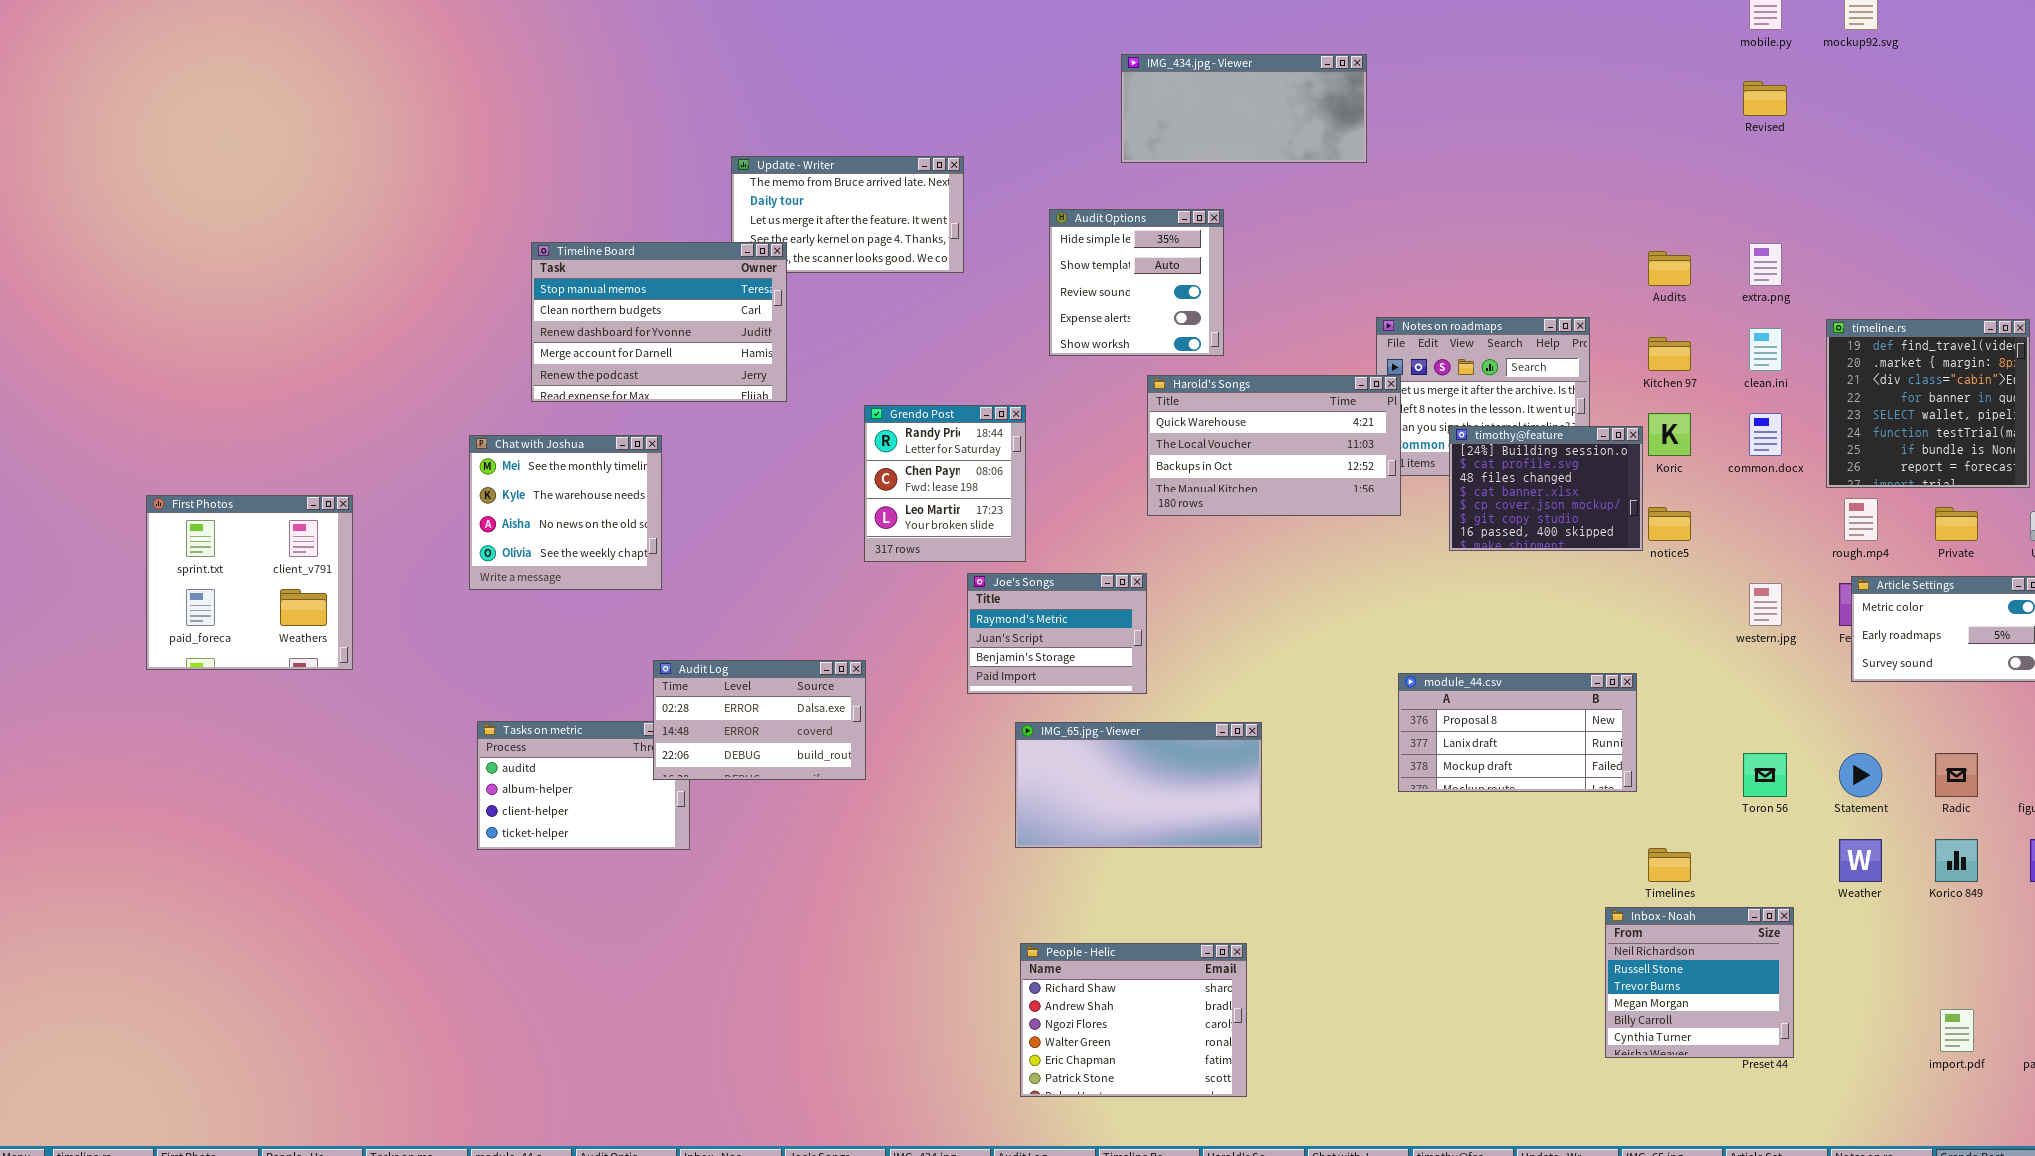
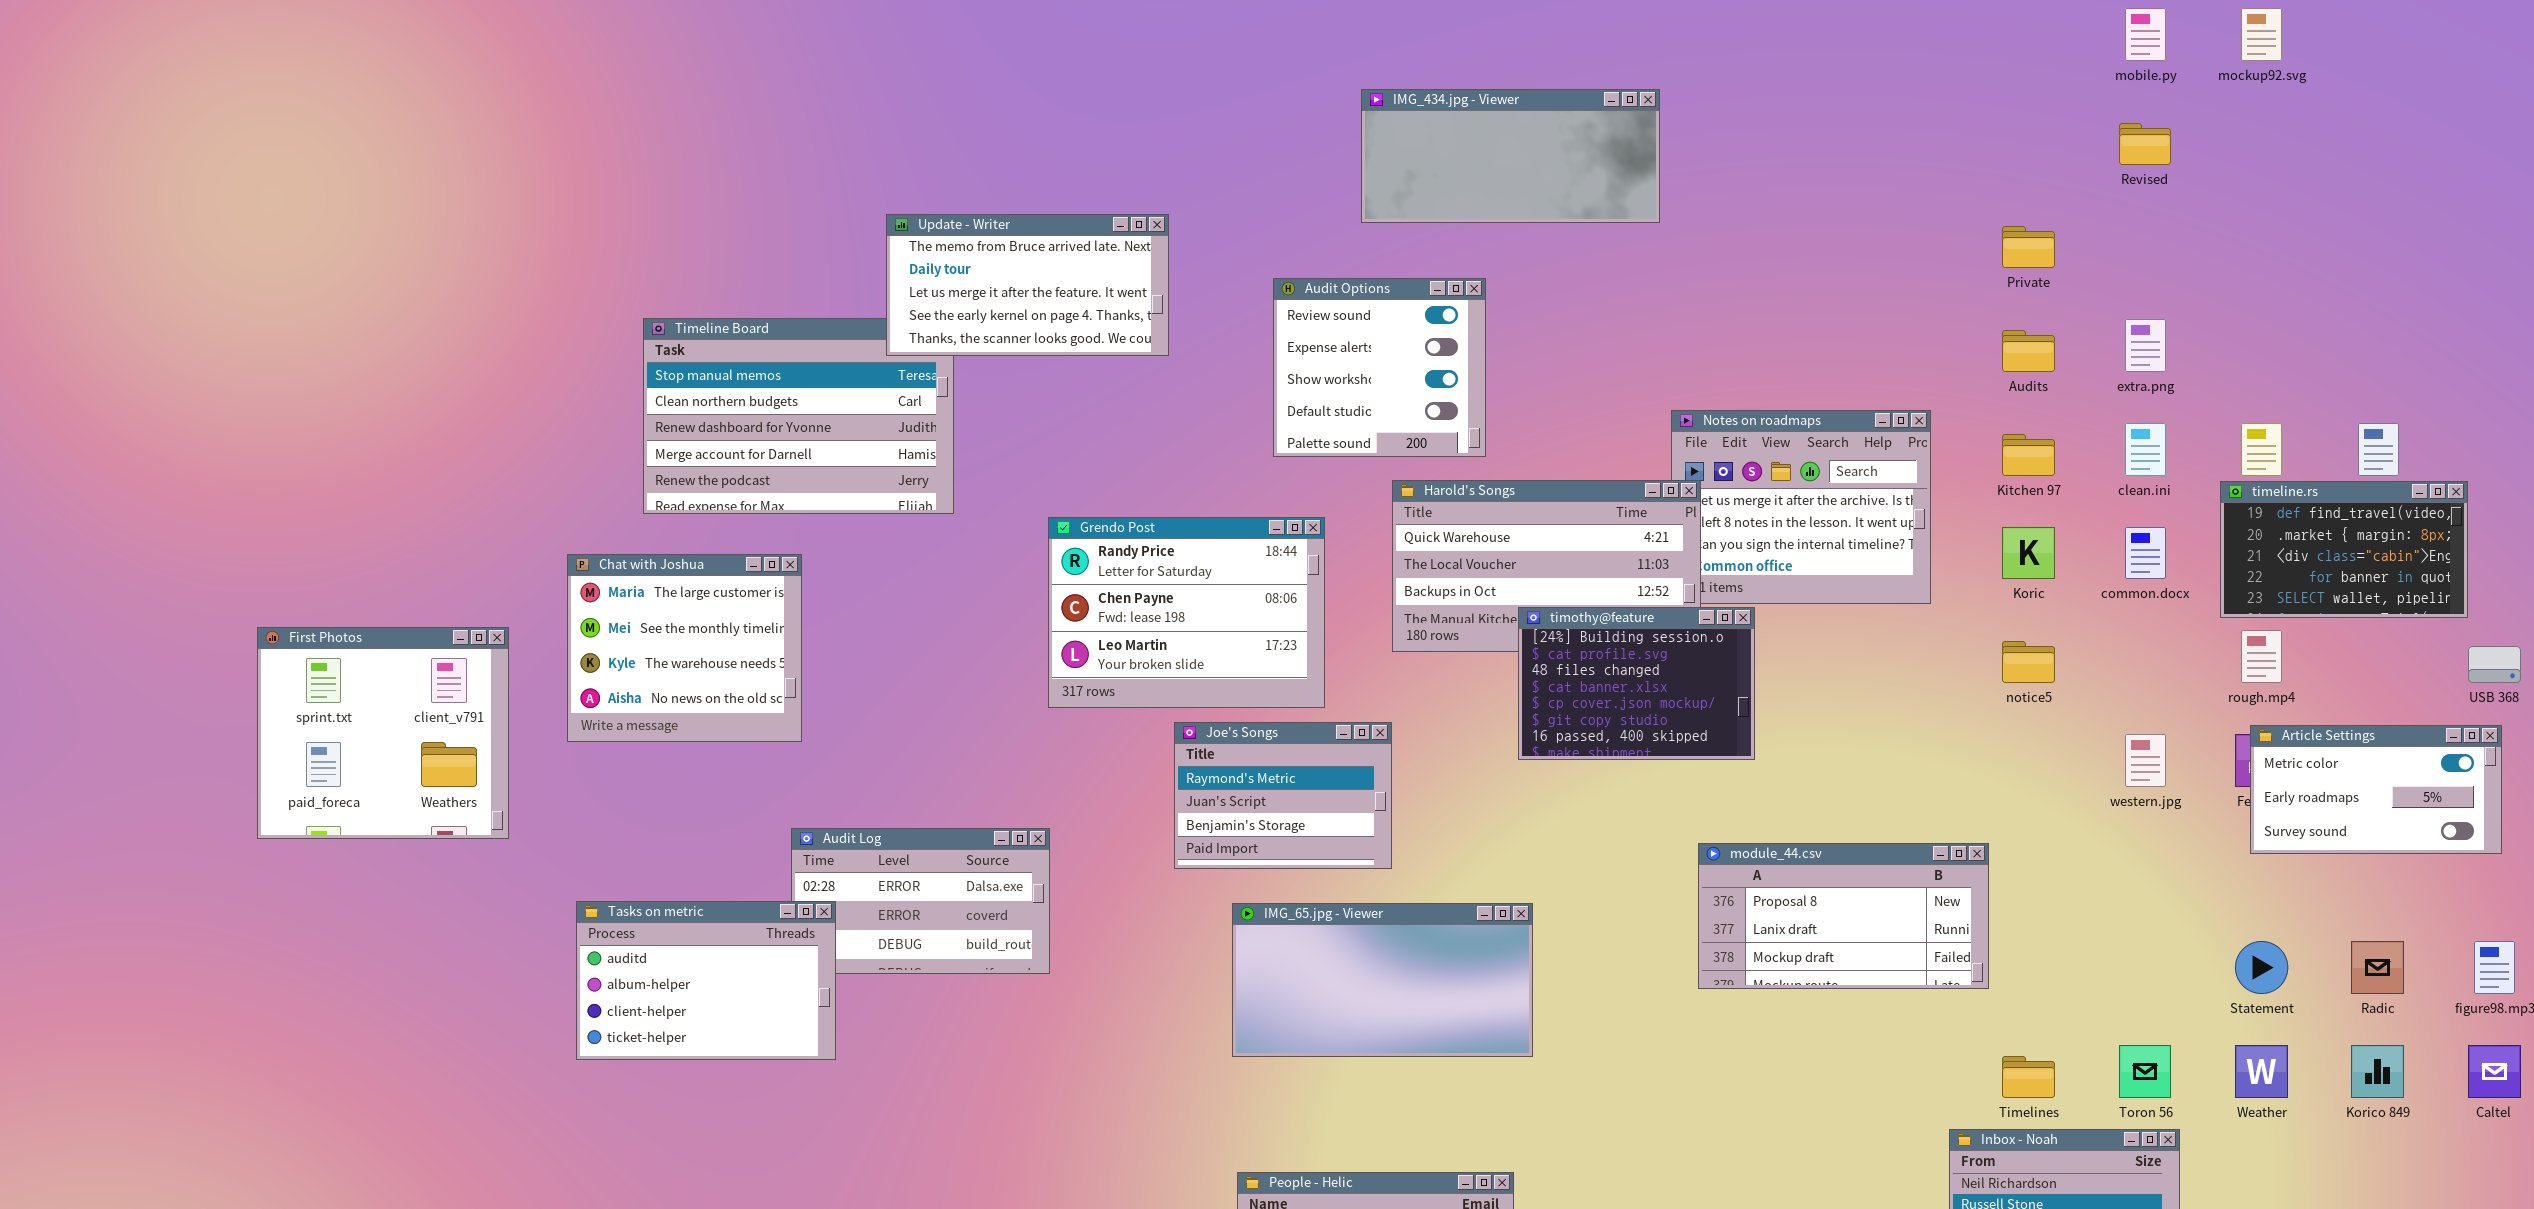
Update - Writer: [731,156,964,273] -> [886,214,1169,356], raised
Audit Options: [1049,209,1224,356] -> [1273,278,1486,457], scrolled down 2 rows
timeline.rs: [1826,319,2030,488] -> [2220,481,2468,618], resized
Grendo Post: [864,405,1026,562] -> [1048,517,1325,708], resized
timothy@feature: [1449,426,1643,551] -> [1518,607,1755,760], moved
Chat with Joshua: [469,435,662,590] -> [567,554,802,742], scrolled up 1 row
First Photos: [146,495,353,670] -> [257,627,509,839], moved
Private: [1935,507,1978,541] -> [2002,226,2055,268], moved
Tasks on metric: [477,721,690,850] -> [576,901,836,1060], raised
Toron 56: [1743,753,1787,797] -> [2119,1045,2171,1098], moved

